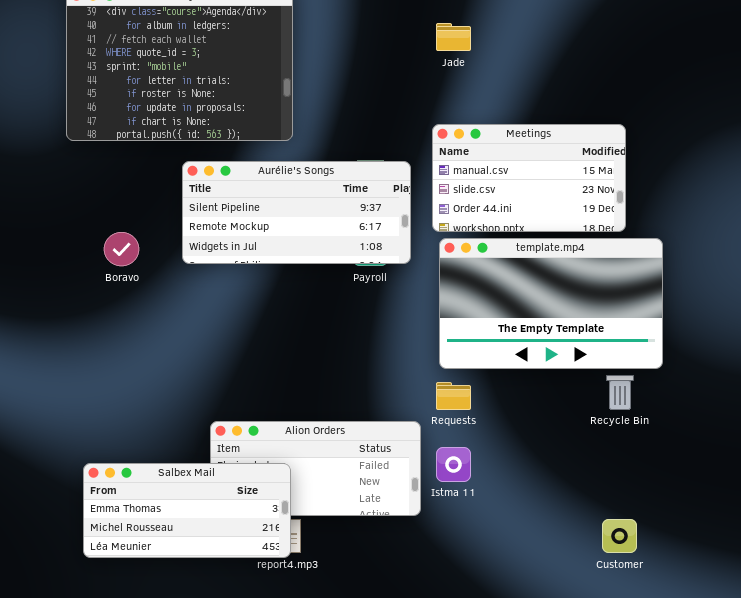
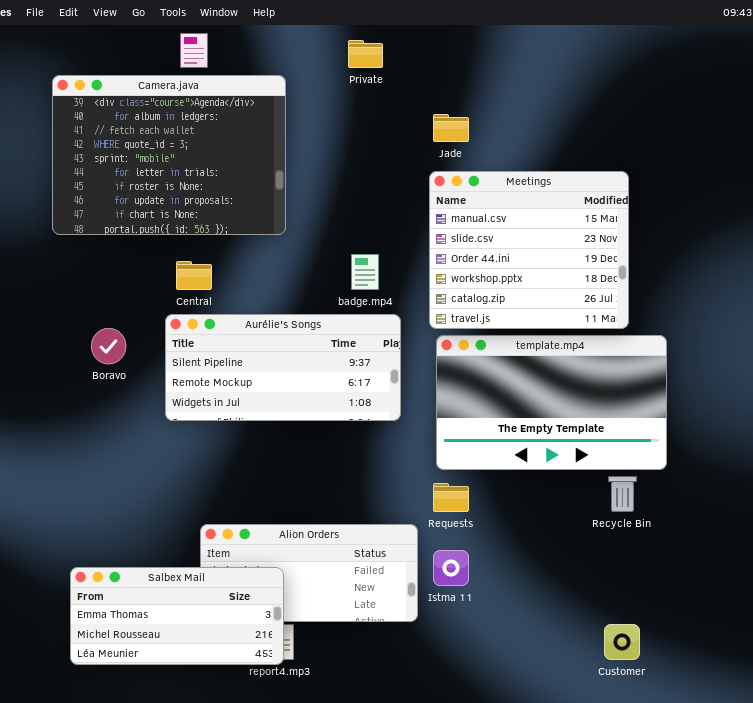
Meetings: [432,124,626,232] -> [429,171,629,329], resized
Aurélie's Songs: [182,161,411,264] -> [165,314,401,421], moved

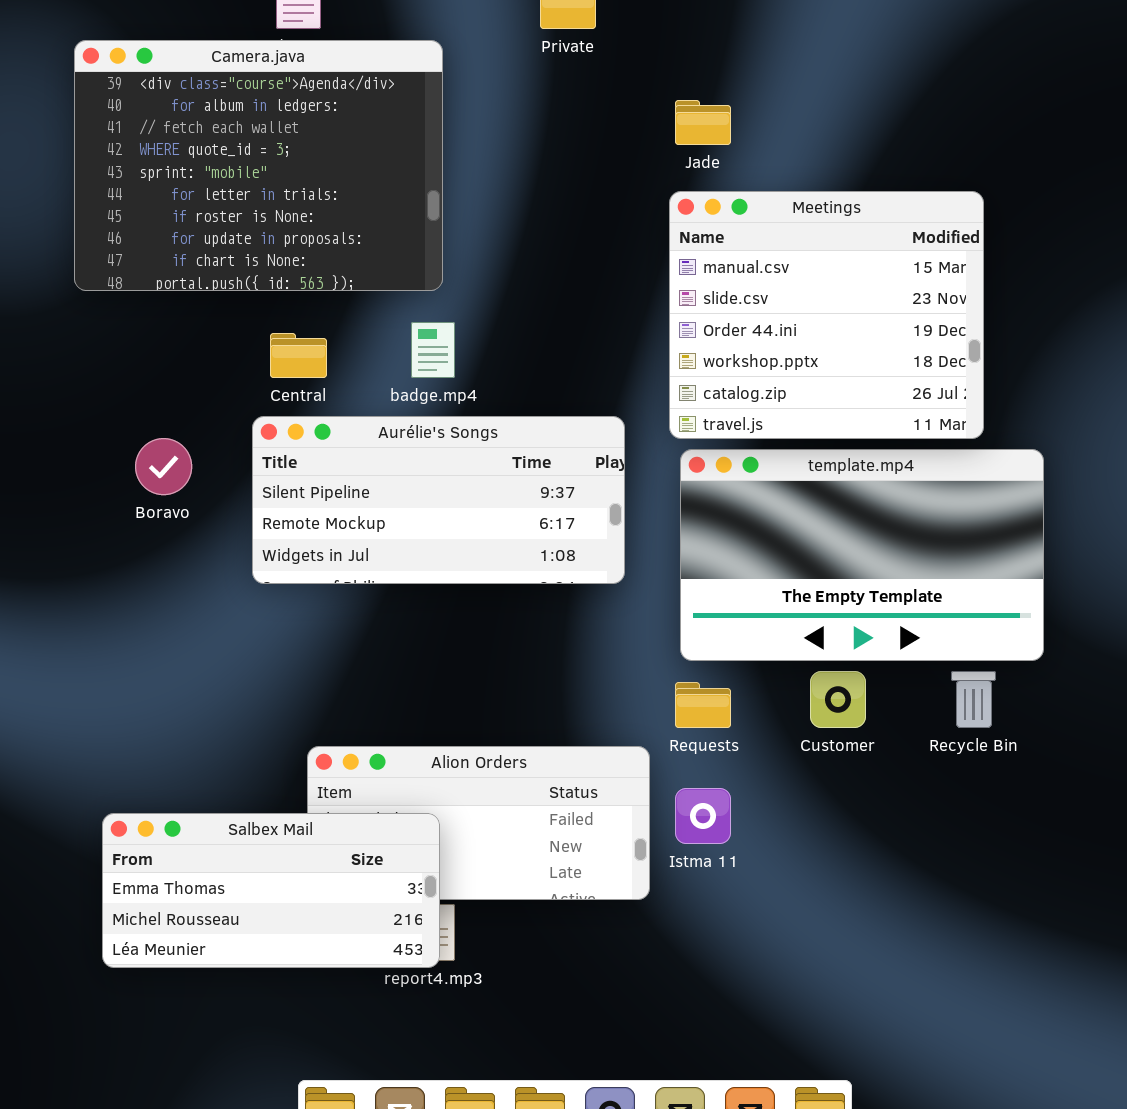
badge.mp4: [351,254,379,290] -> [411,322,455,378], moved
Customer: [604,624,640,660] -> [810,671,866,728], moved

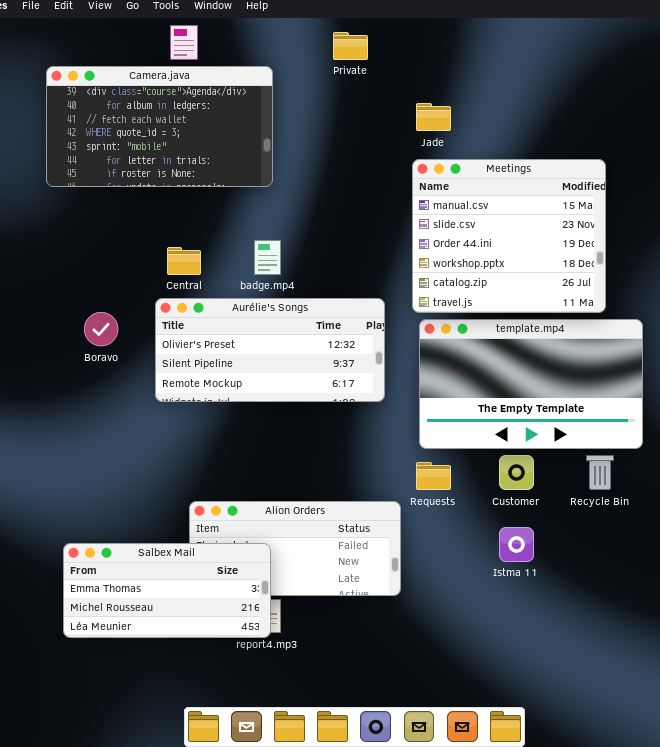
Camera.java: [74,40,443,291] -> [46,66,273,187], resized
Aurélie's Songs: [252,416,625,584] -> [155,298,385,402], scrolled up 1 row
Istma 11: [675,788,731,844] -> [499,527,534,562], moved

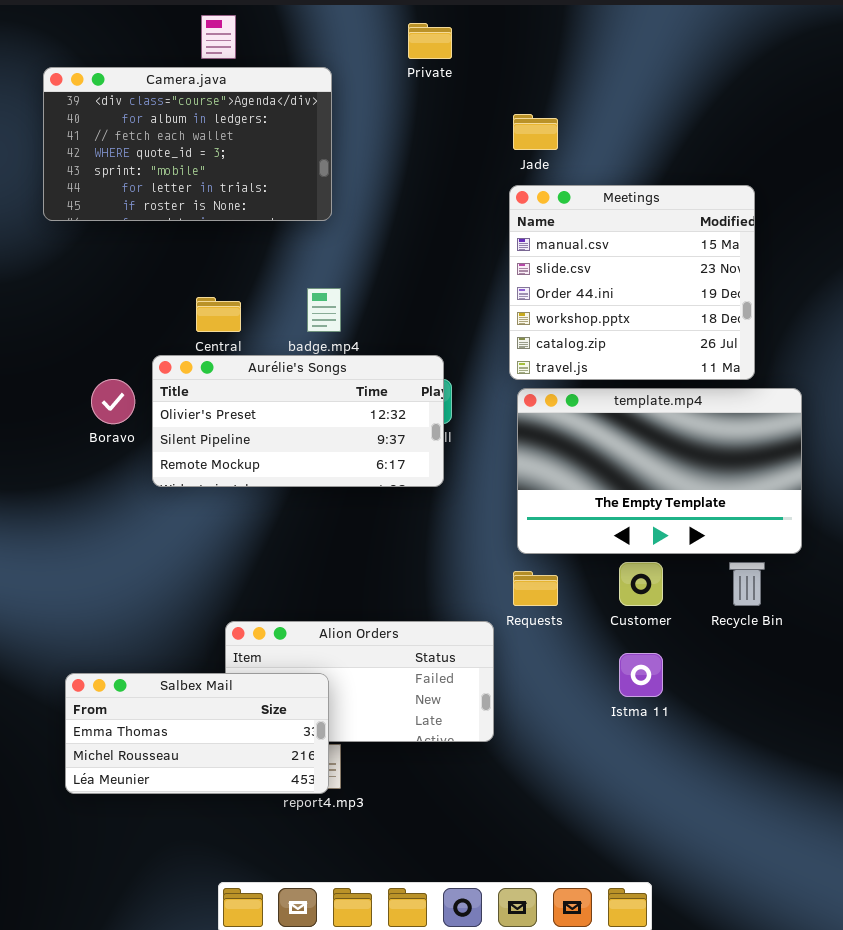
Aurélie's Songs: [155,298,385,402] -> [152,355,444,487], moved

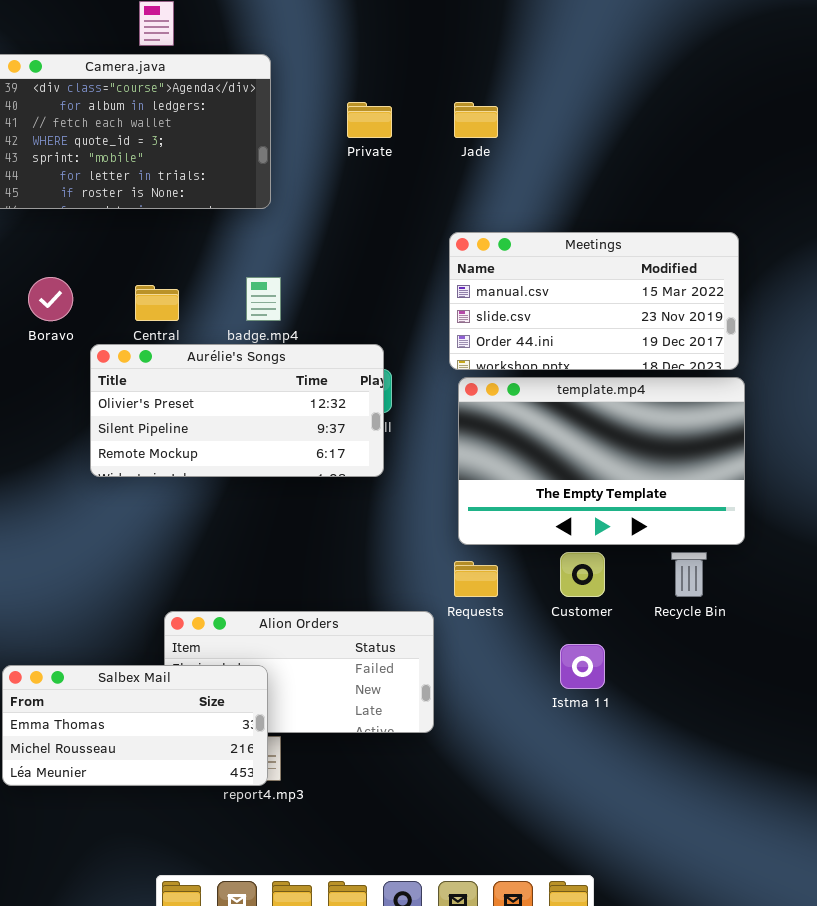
Private: [408,23,452,59] -> [347,102,392,138], moved
Meetings: [509,185,755,380] -> [449,232,739,370], resized
Boravo: [91,379,135,424] -> [28,277,73,321], moved

